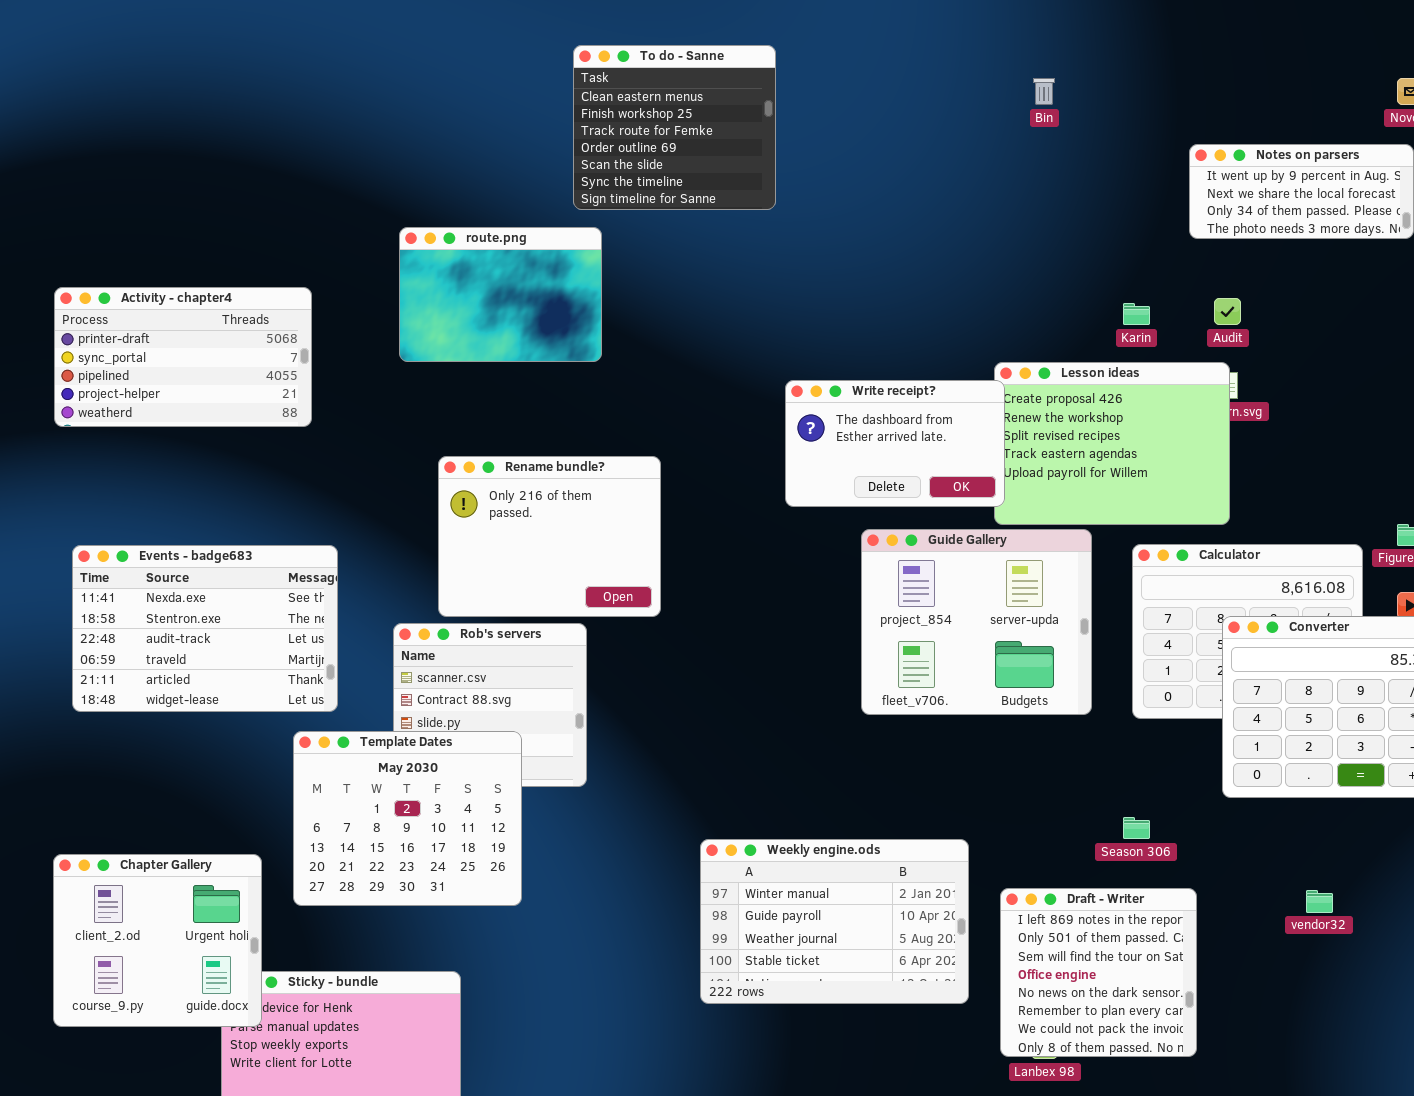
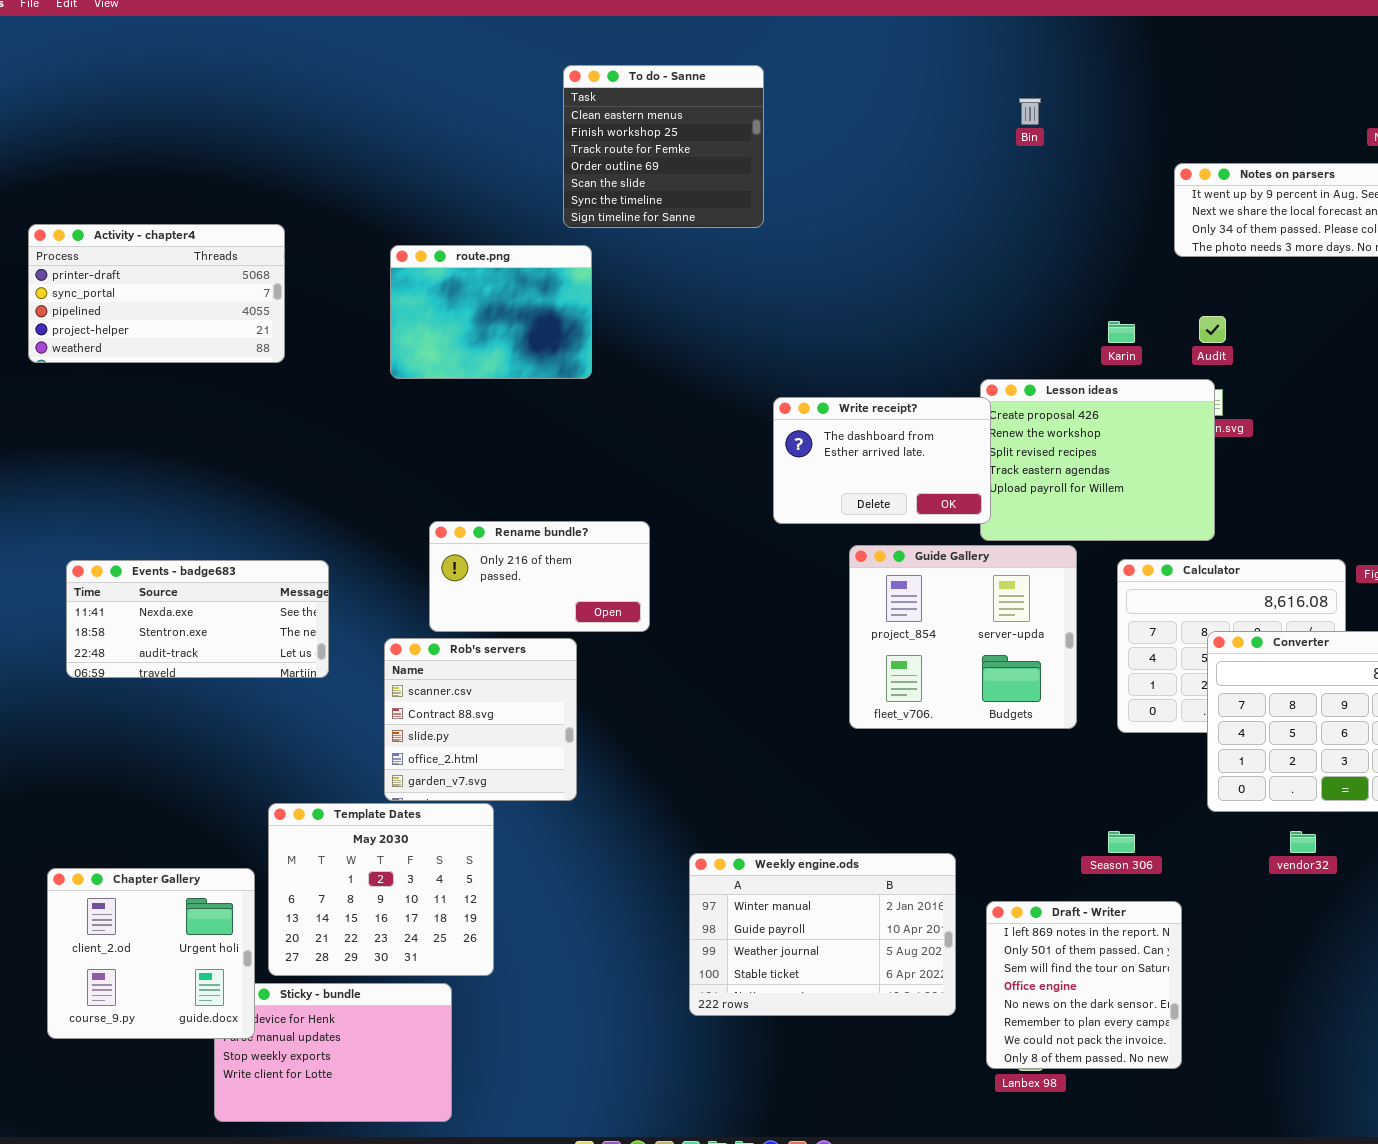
Activity - chapter4: [54,287,312,427] -> [28,224,285,363], moved
Rename bundle?: [438,456,661,617] -> [429,521,650,632], resized
Events - badge683: [72,545,338,712] -> [66,560,329,678], resized
Template Dates: [293,731,522,906] -> [268,803,494,976], moved
vendor32: [1306,890,1333,913] -> [1290,831,1316,853], moved

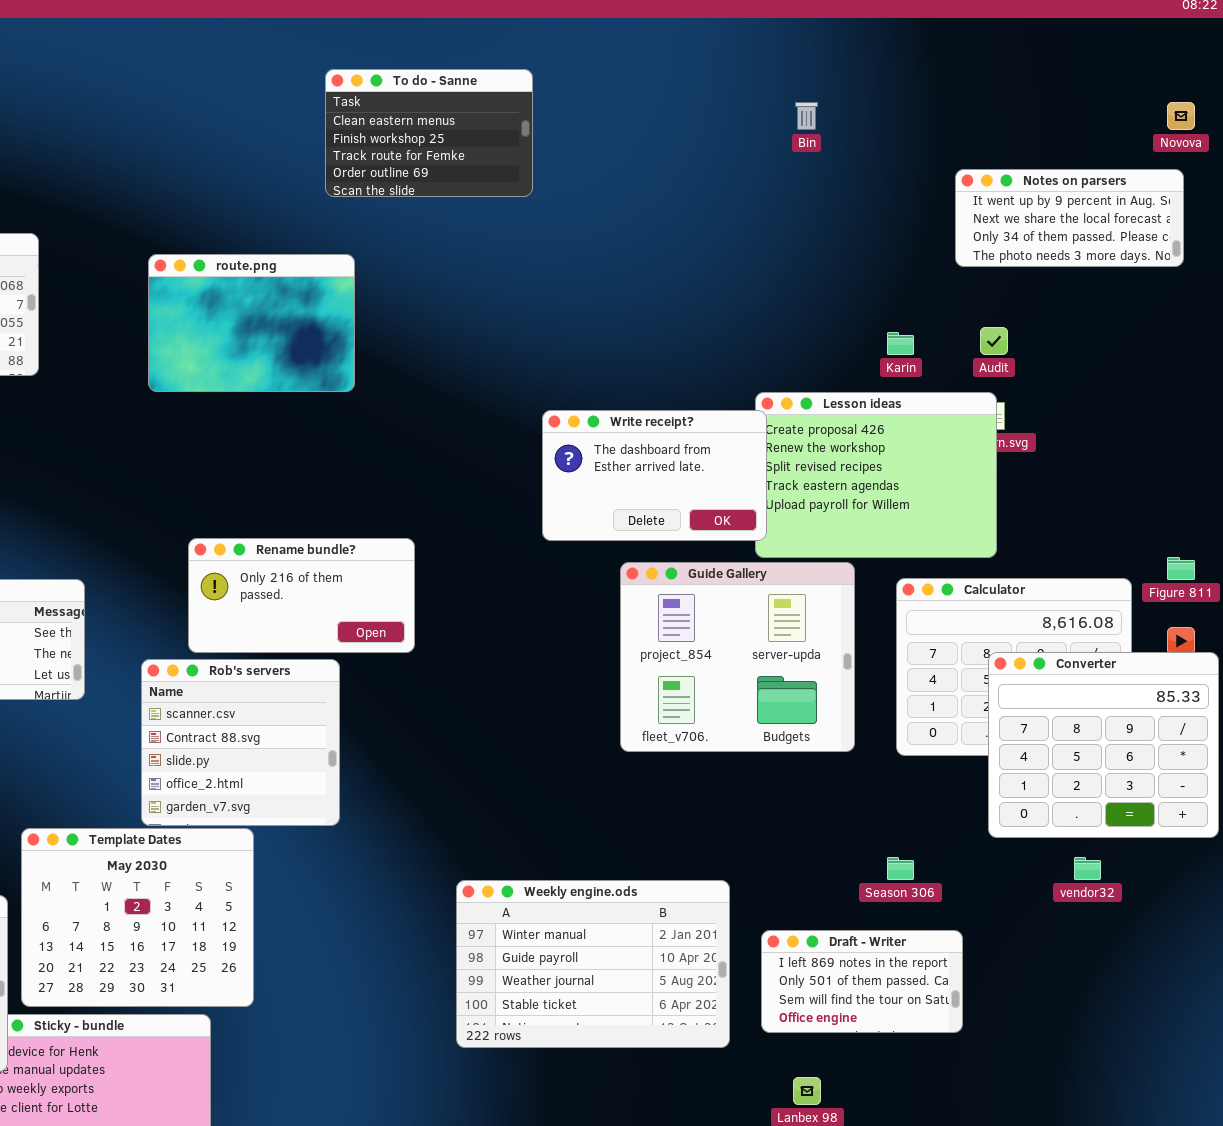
To do - Sanne: [563,65,764,228] -> [325,69,533,197], resized
Draft - Writer: [986,901,1182,1069] -> [761,930,963,1033], resized

